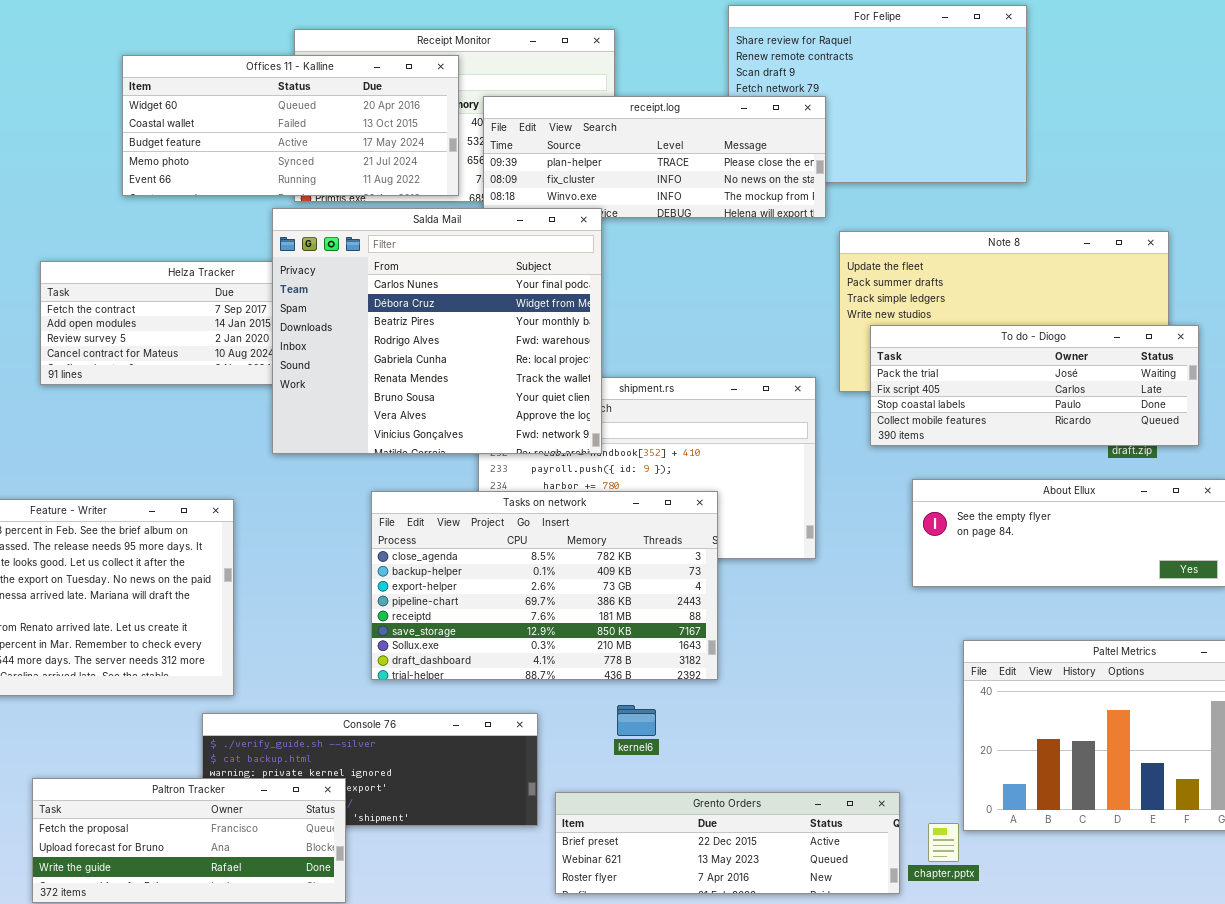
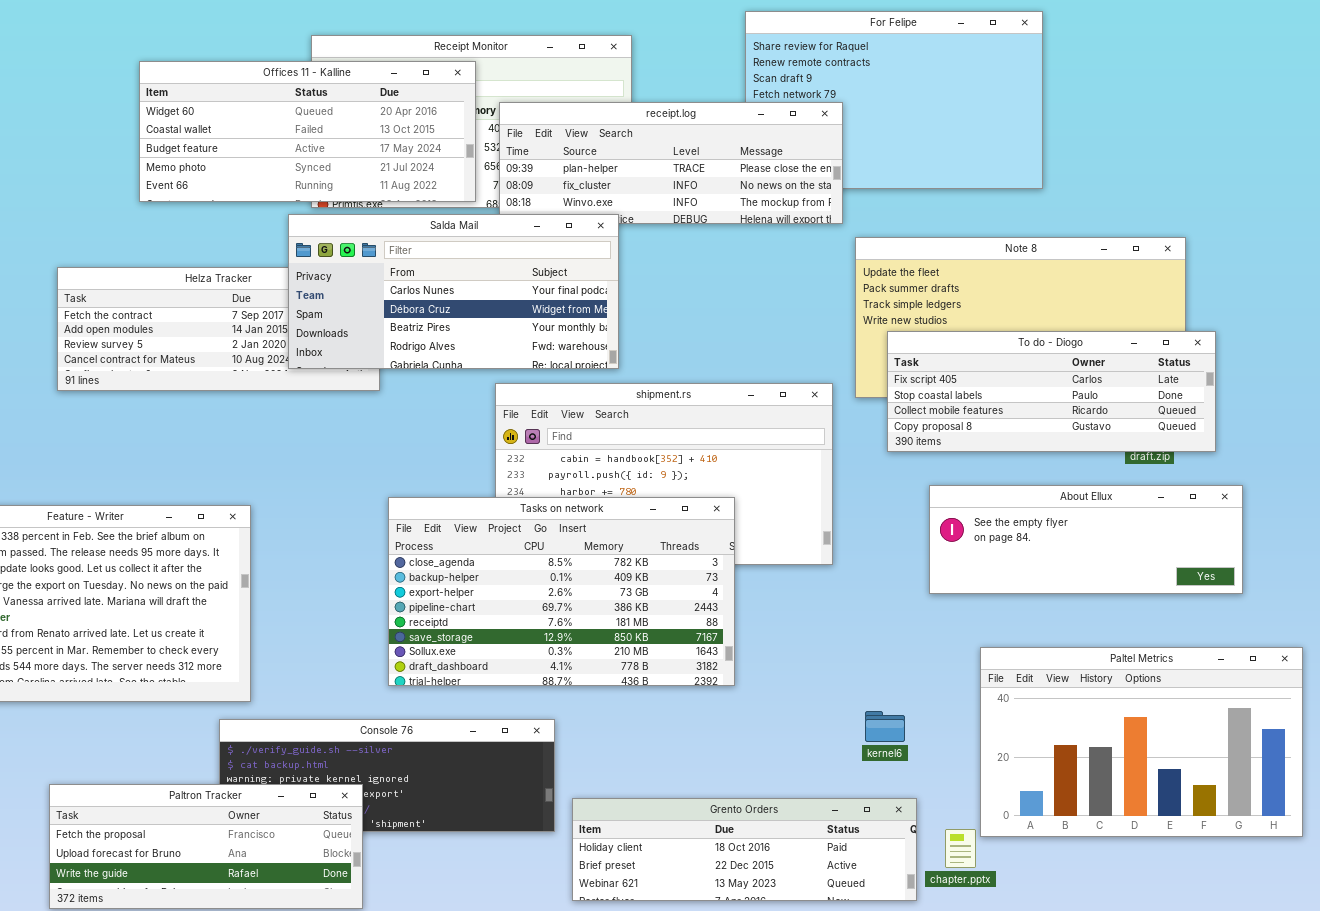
Salda Mail: [272,208,602,454] -> [288,214,619,369], resized
To do - Diogo: [870,325,1199,446] -> [887,331,1216,452], scrolled down 1 row
kernel6: [617,705,656,736] -> [865,711,905,742], moved
Grento Orders: [555,792,900,894] -> [572,798,917,901], scrolled up 1 row

